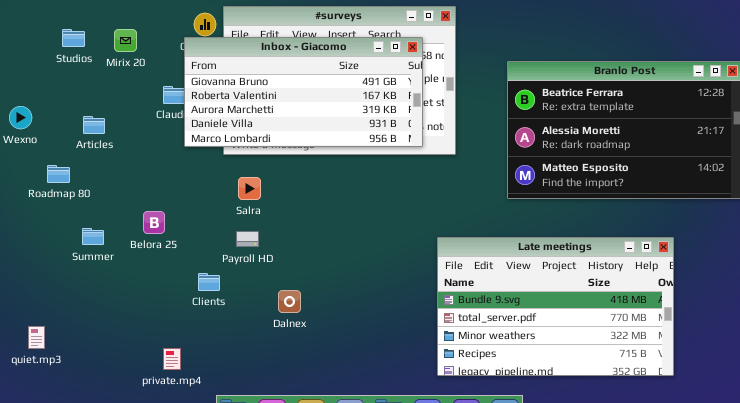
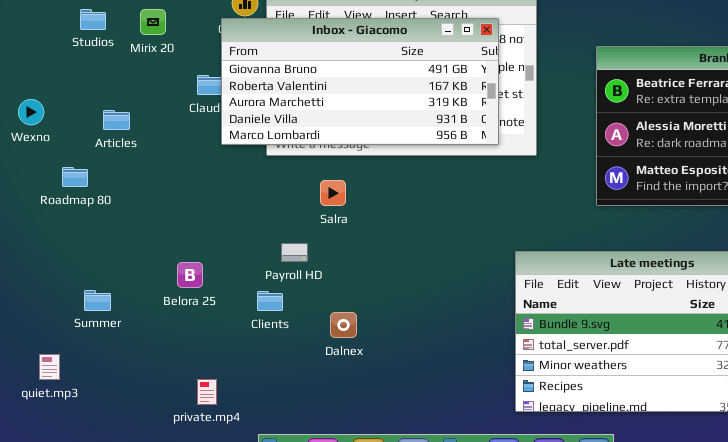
Salra: [238,177,261,200] -> [320,180,346,206], moved
Belora 25: [143,211,165,234] -> [177,262,203,288], moved
Summer: [82,228,104,245] -> [84,290,111,311], moved
Clients: [198,273,220,291] -> [257,291,283,311], moved

